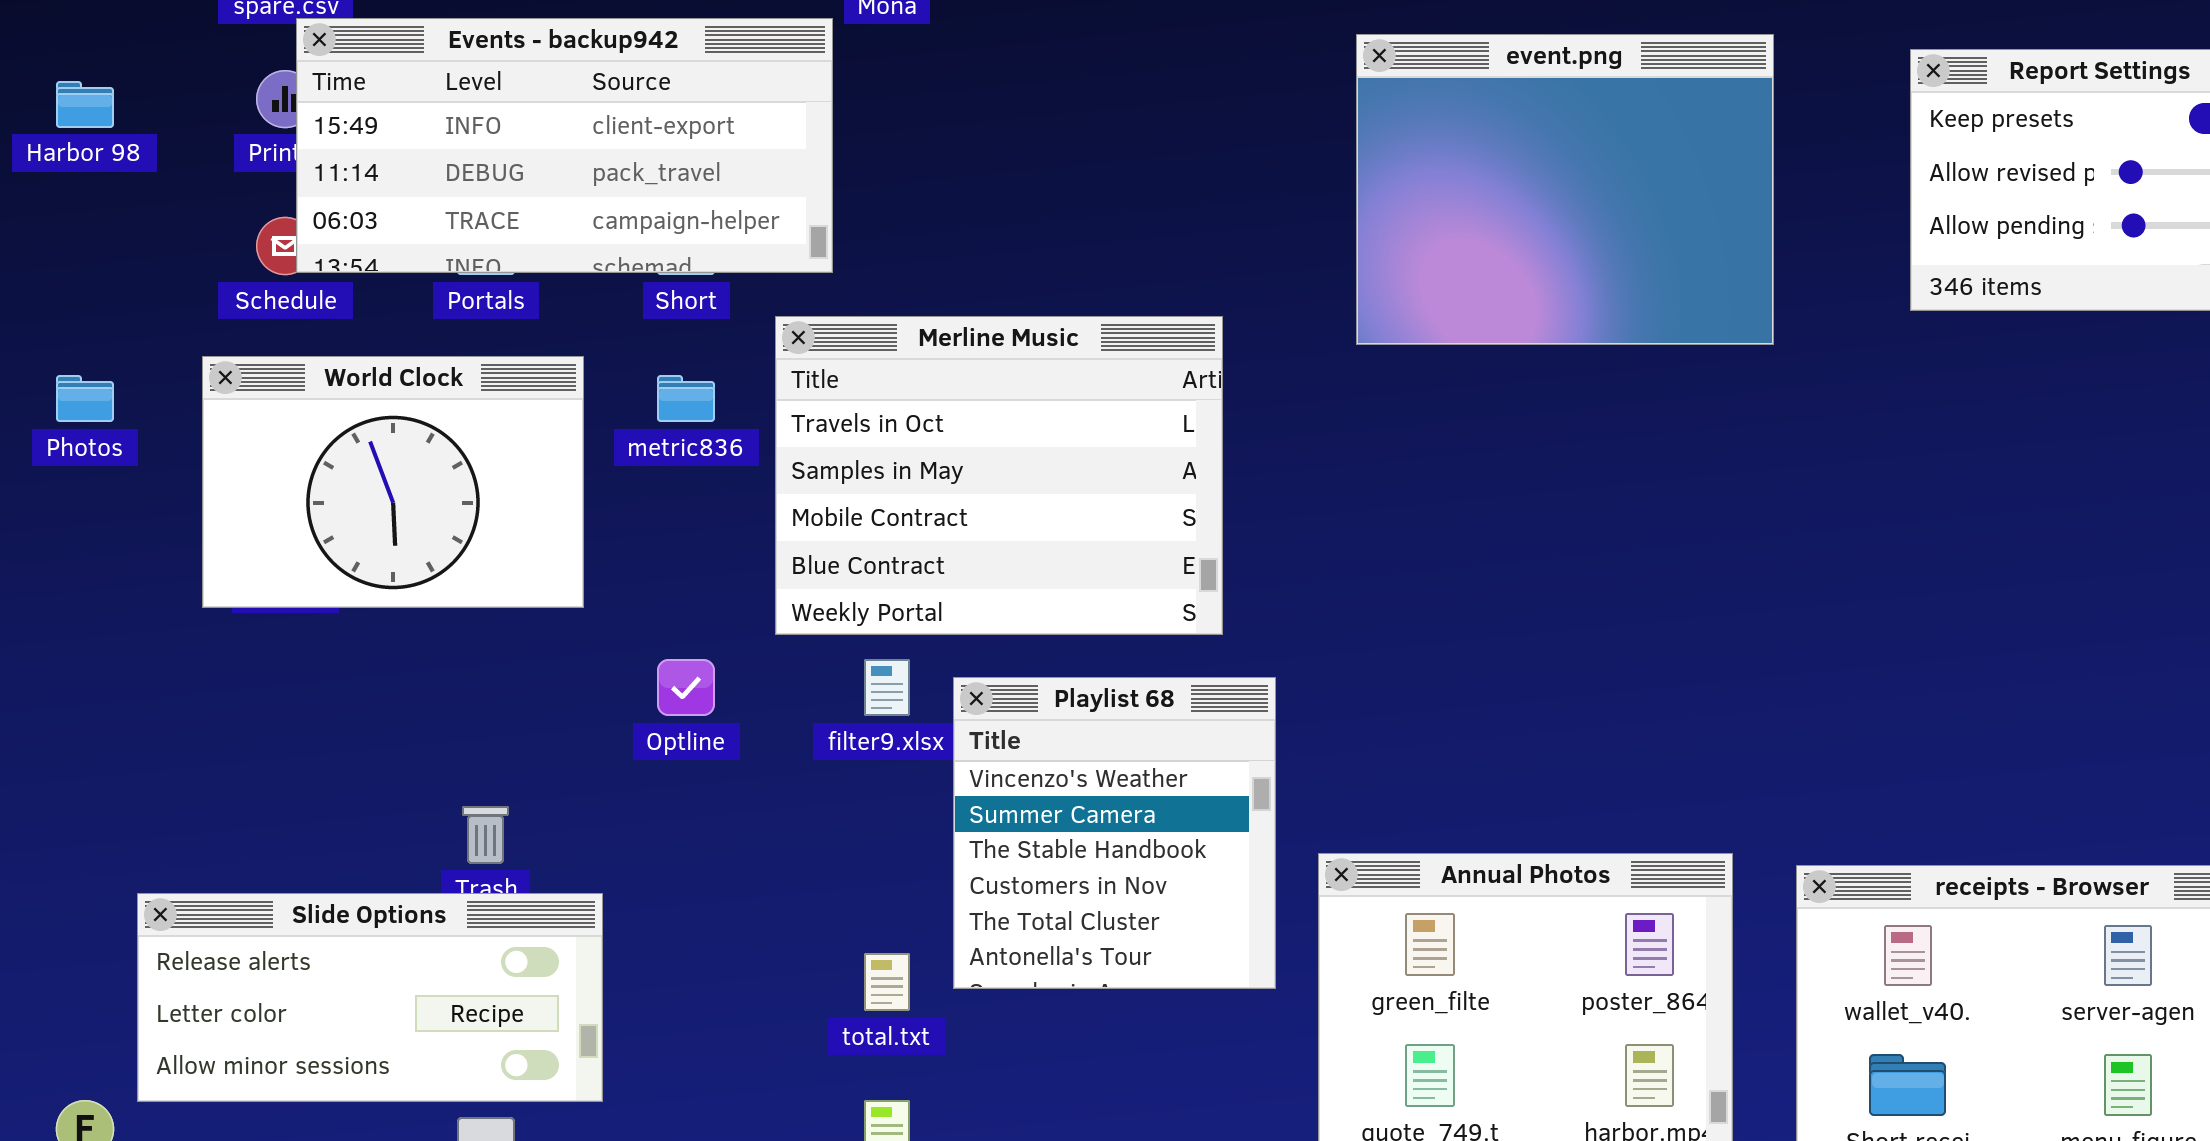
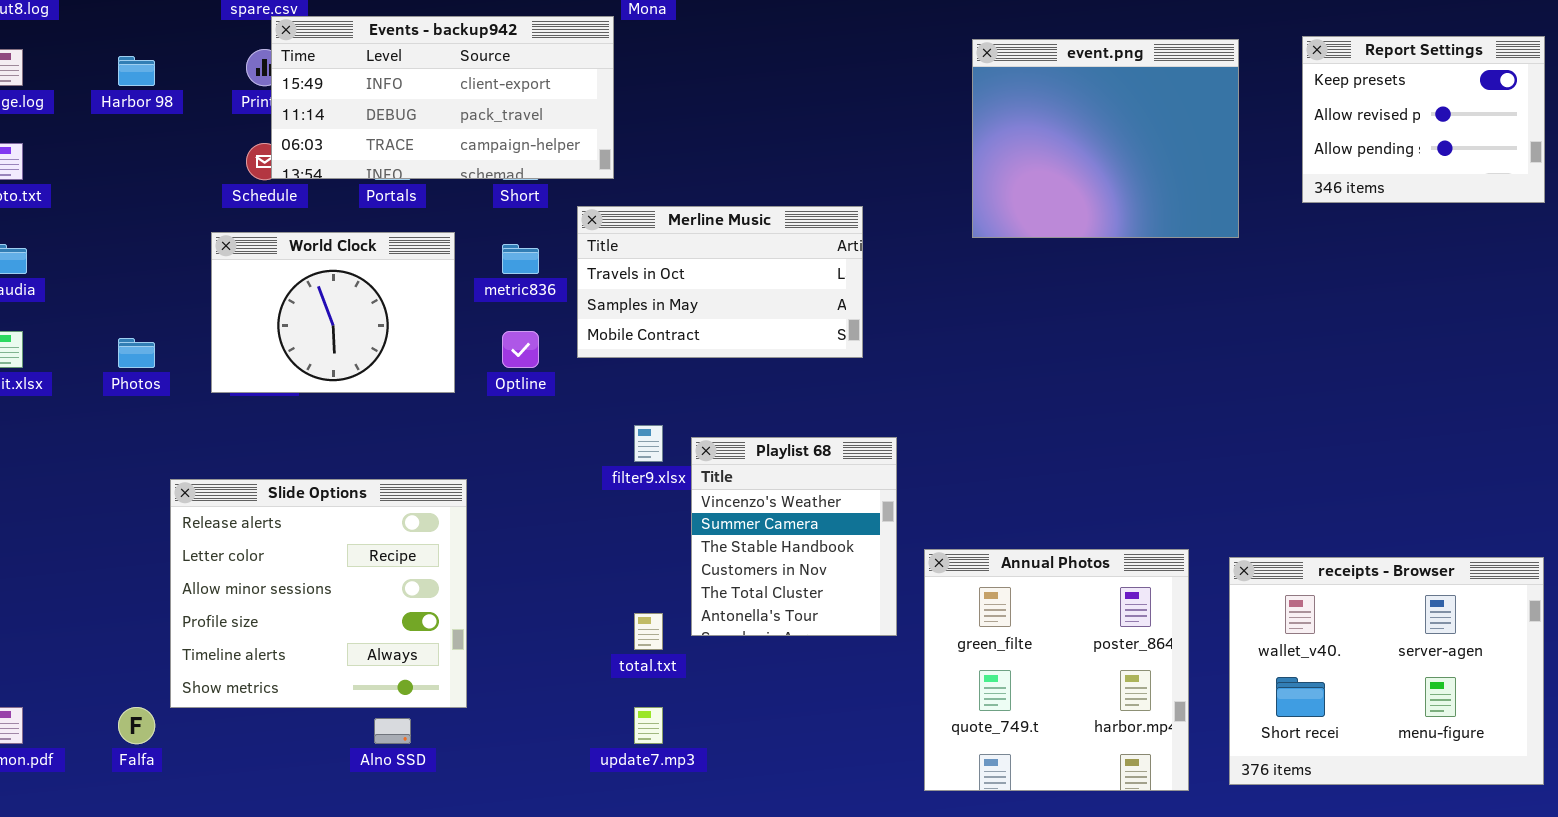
event.png: [1356,34,1774,345] -> [972,39,1239,238], moved
Merline Music: [775,316,1223,635] -> [577,206,863,358], resized
Photos: [56,375,114,422] -> [118,338,155,368], moved
Optline: [657,659,715,716] -> [502,331,539,368], moved
Slide Options: [137,893,603,1102] -> [170,479,467,708], resized

